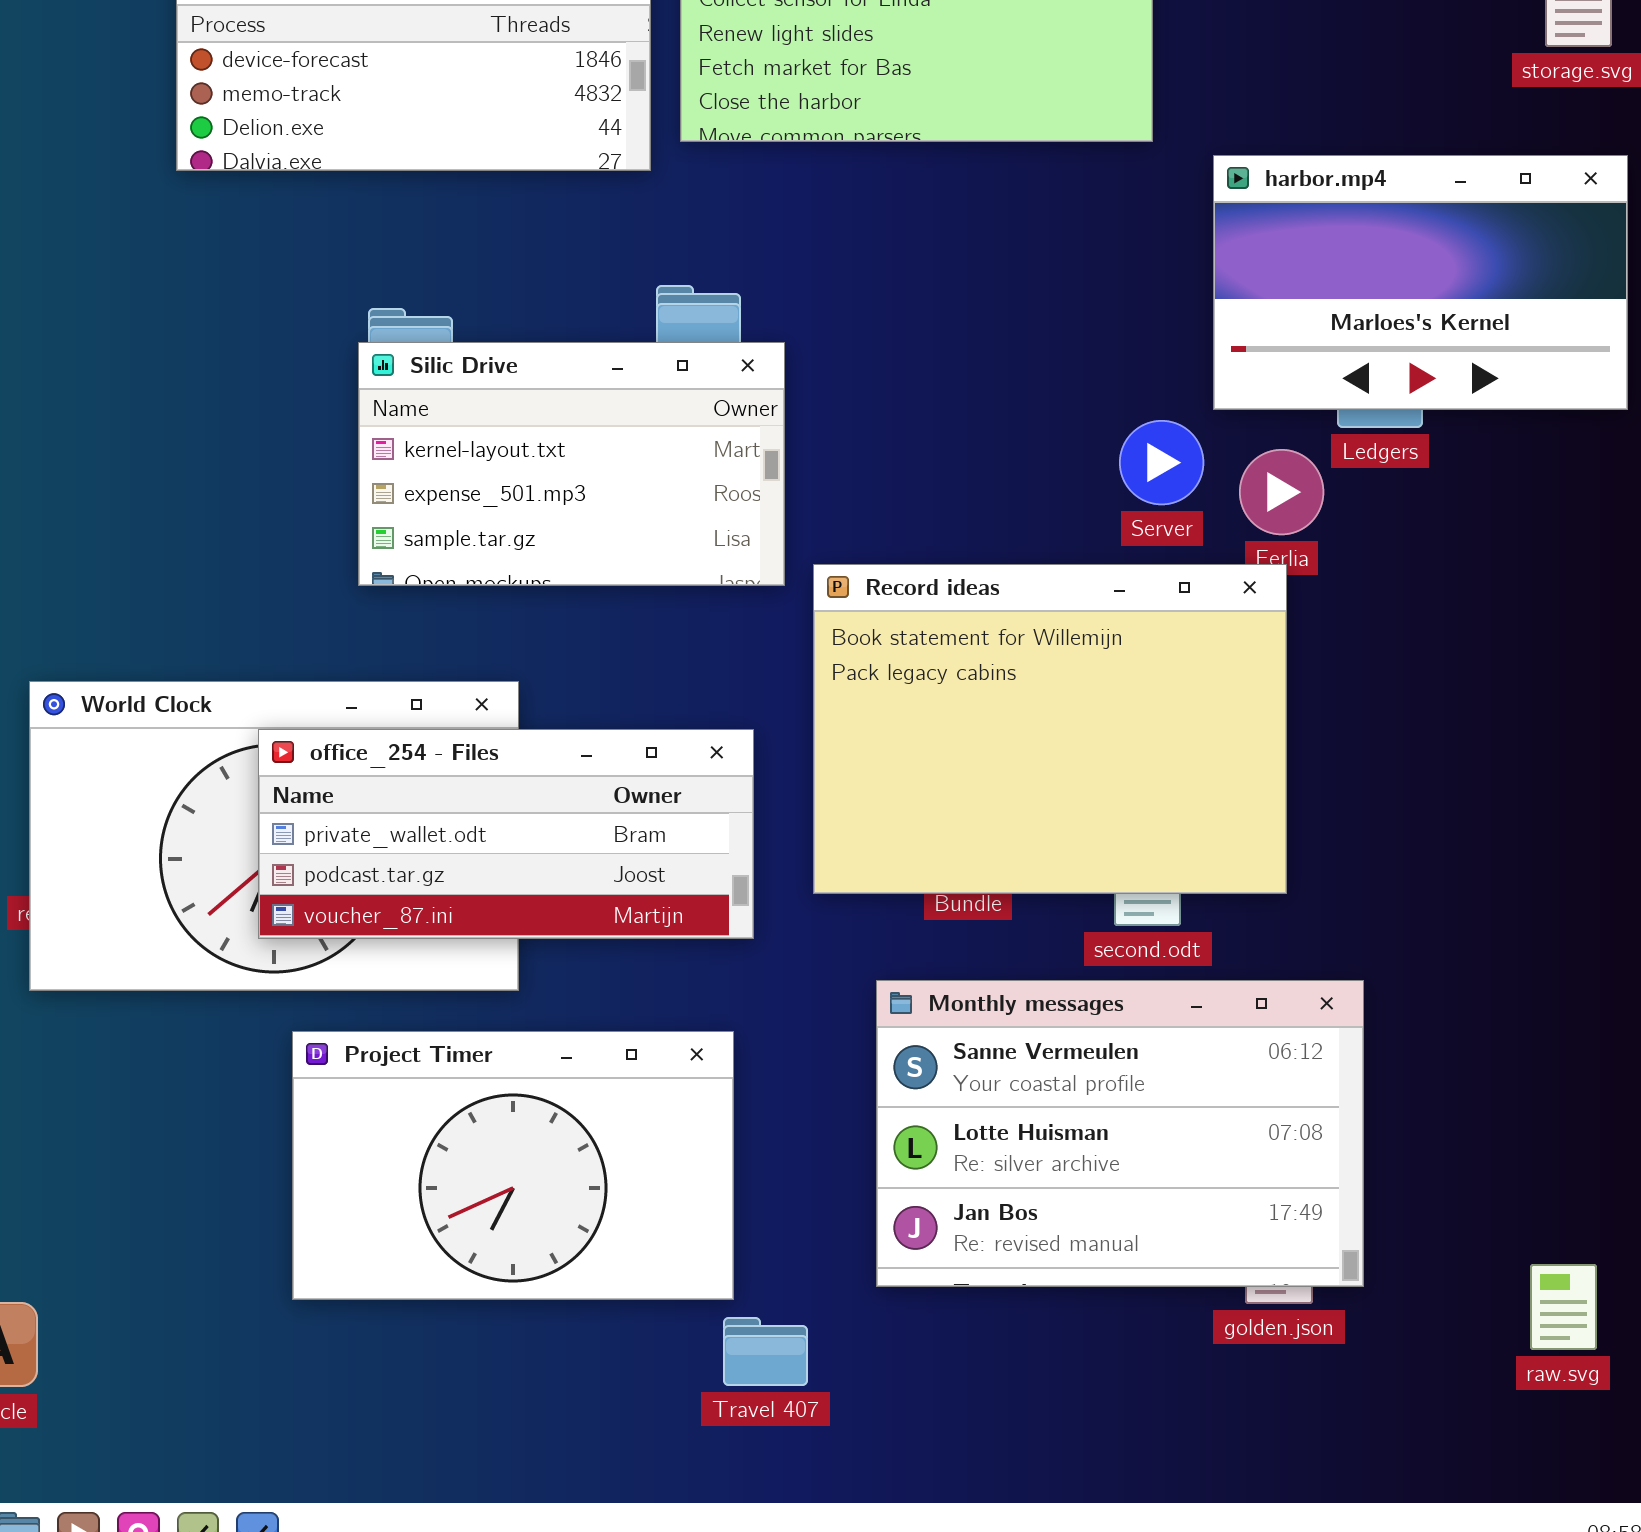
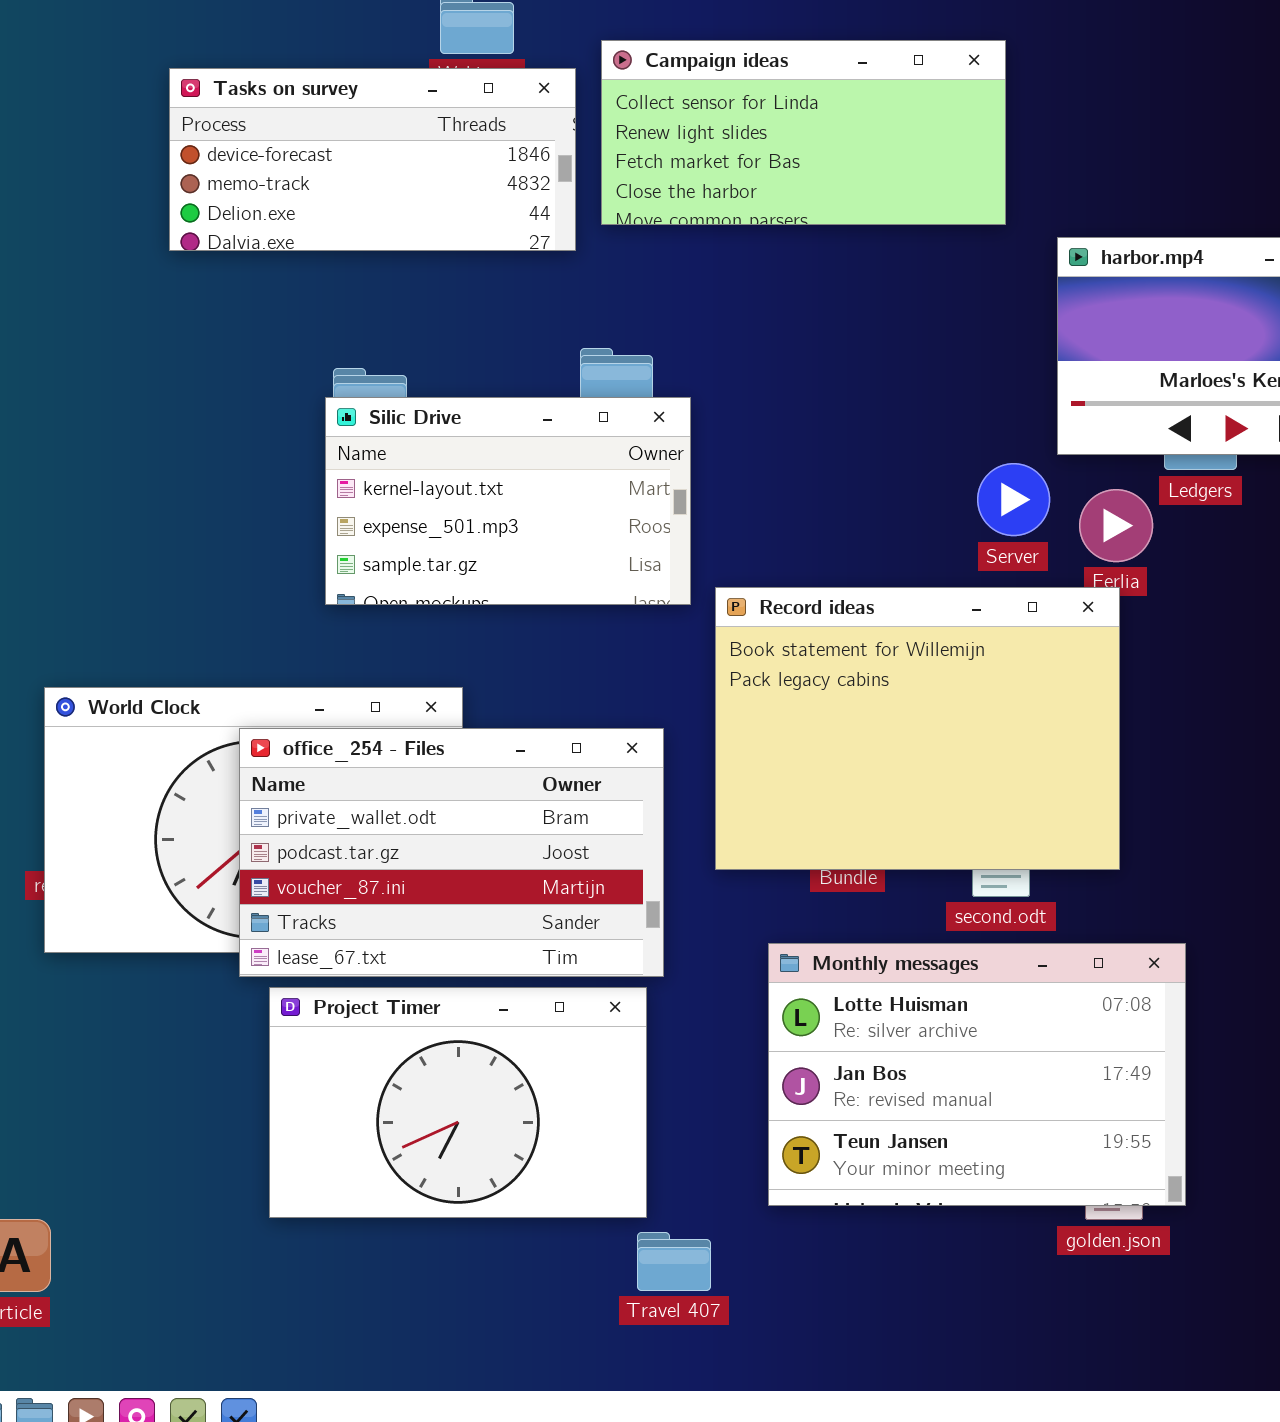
office_254 - Files: [258,729,754,939] -> [239,728,664,977], resized
Monthly messages: [876,980,1364,1287] -> [768,943,1186,1206], scrolled down 1 row

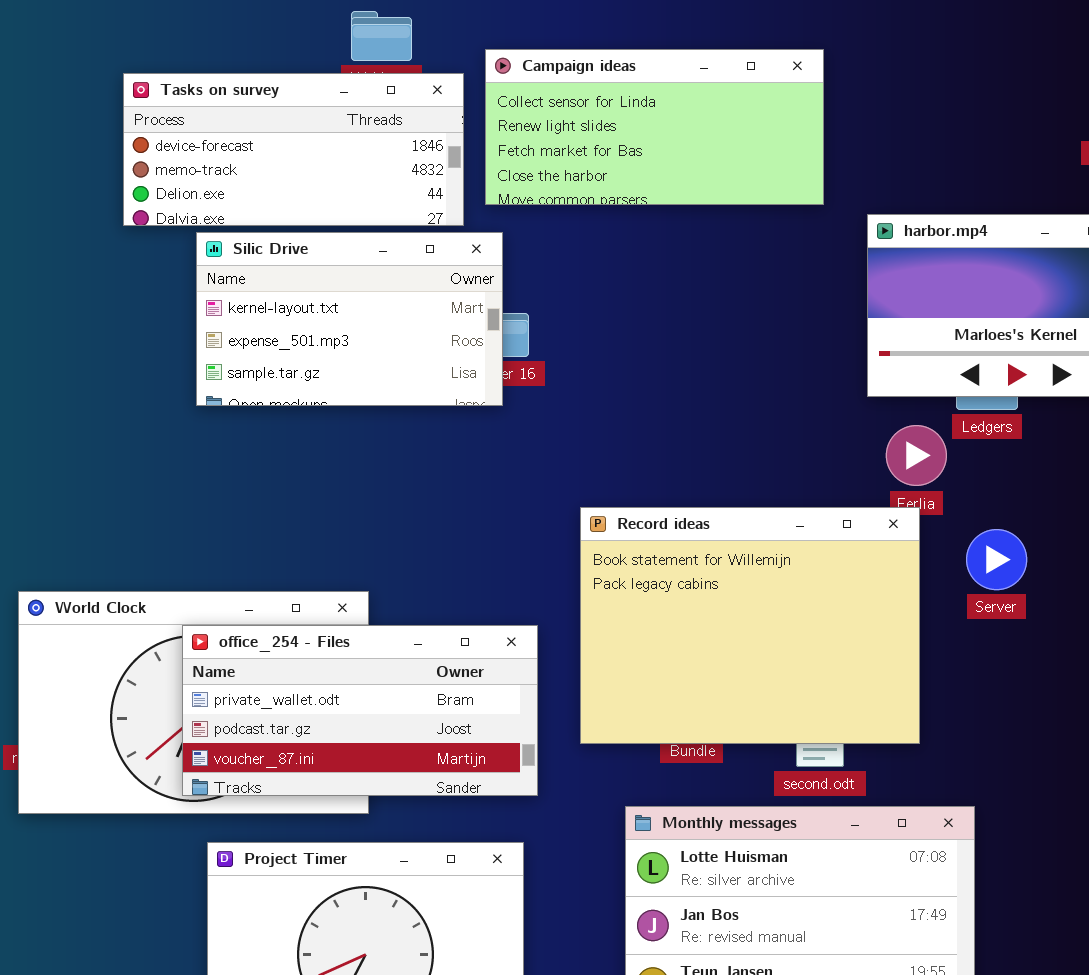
Silic Drive: [325,397,691,605] -> [196,232,503,406], moved
Server: [977,463,1050,536] -> [966,529,1027,590], moved
office_254 - Files: [239,728,664,977] -> [182,625,538,796], resized

